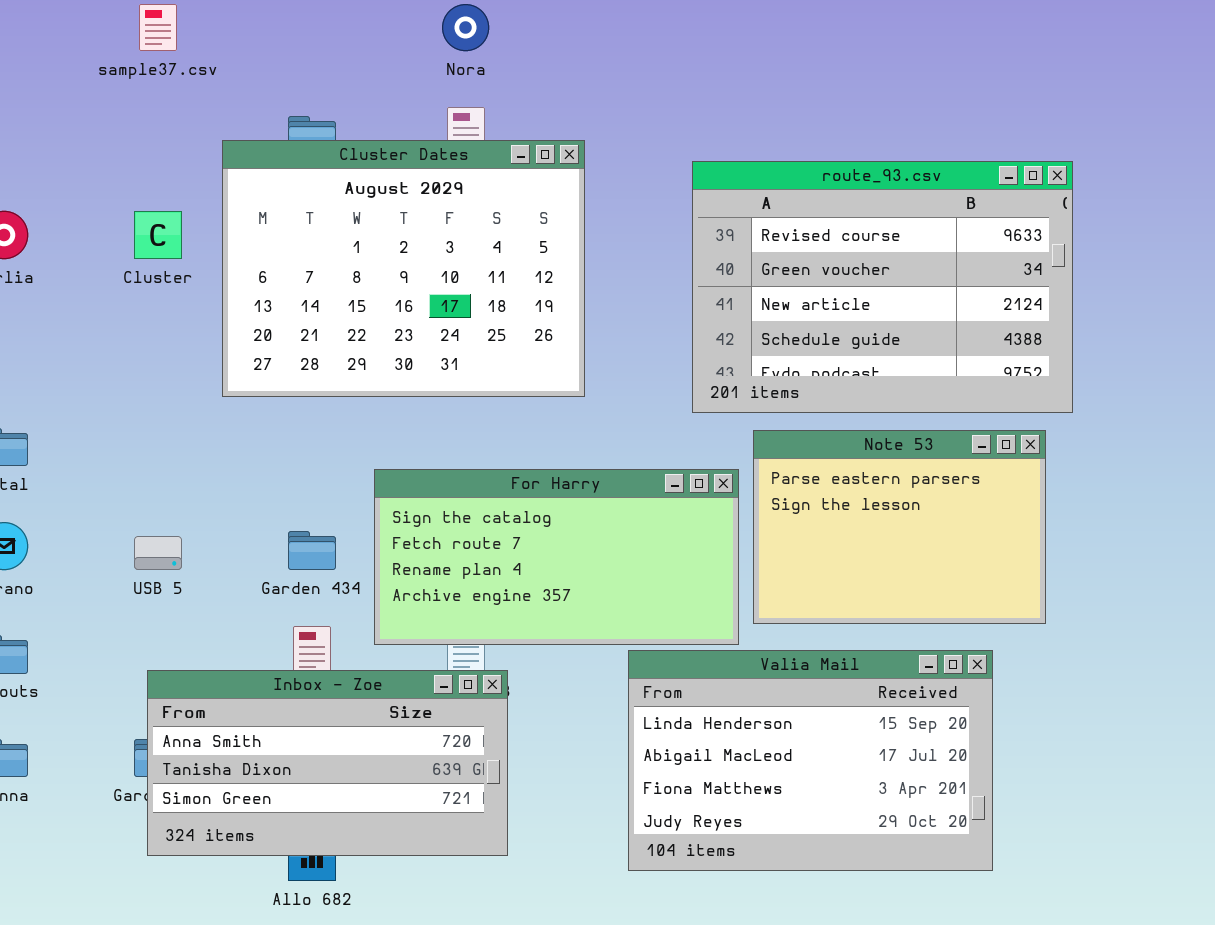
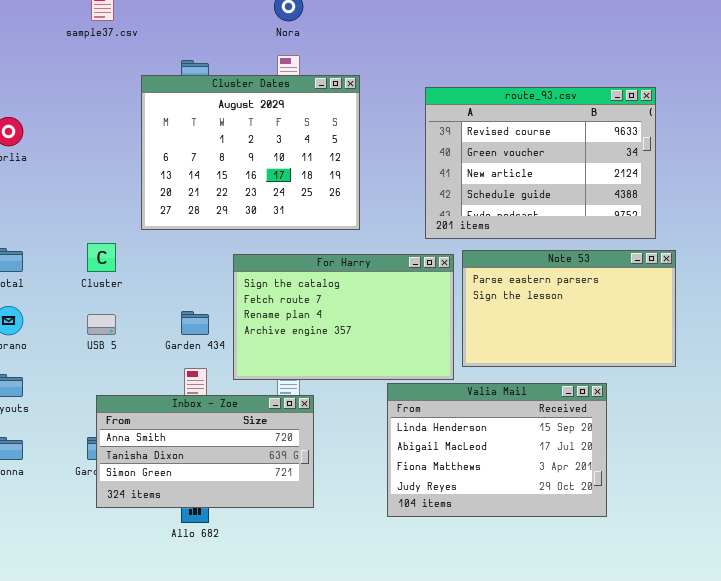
Cluster: [134,211,182,259] -> [87,243,116,272], moved
Note 53: [753,430,1046,624] -> [462,250,676,367], resized
For Harry: [374,469,739,645] -> [233,254,454,380], resized

